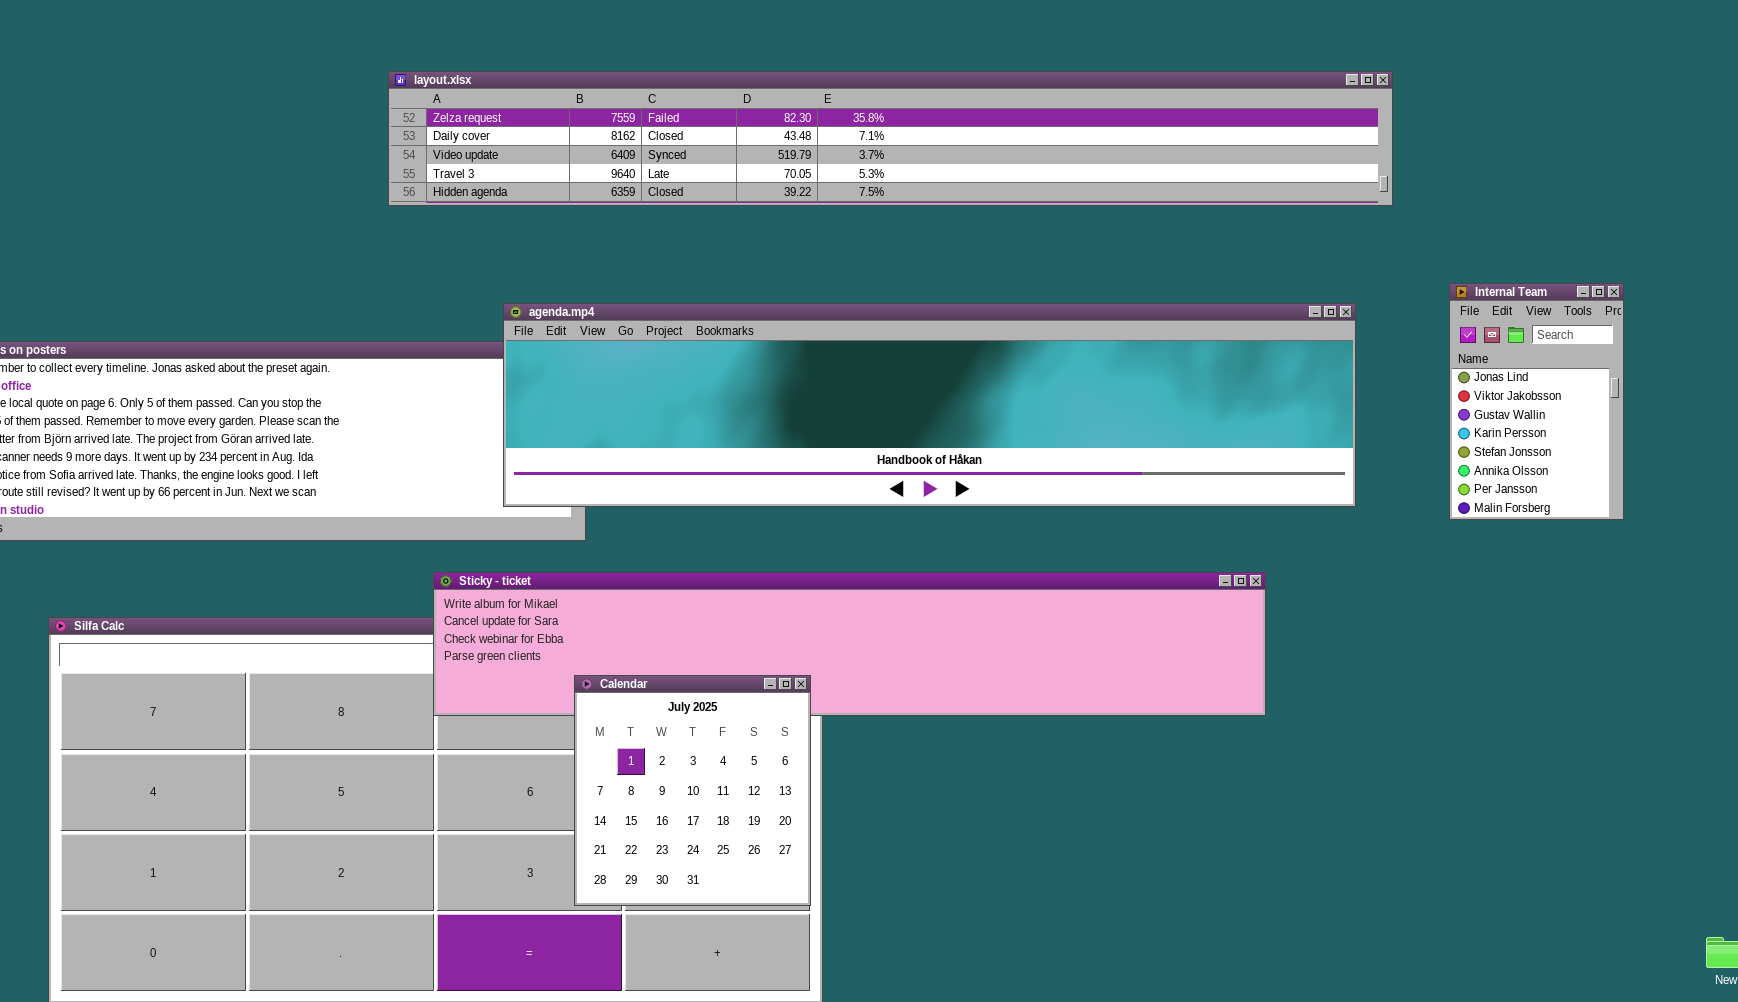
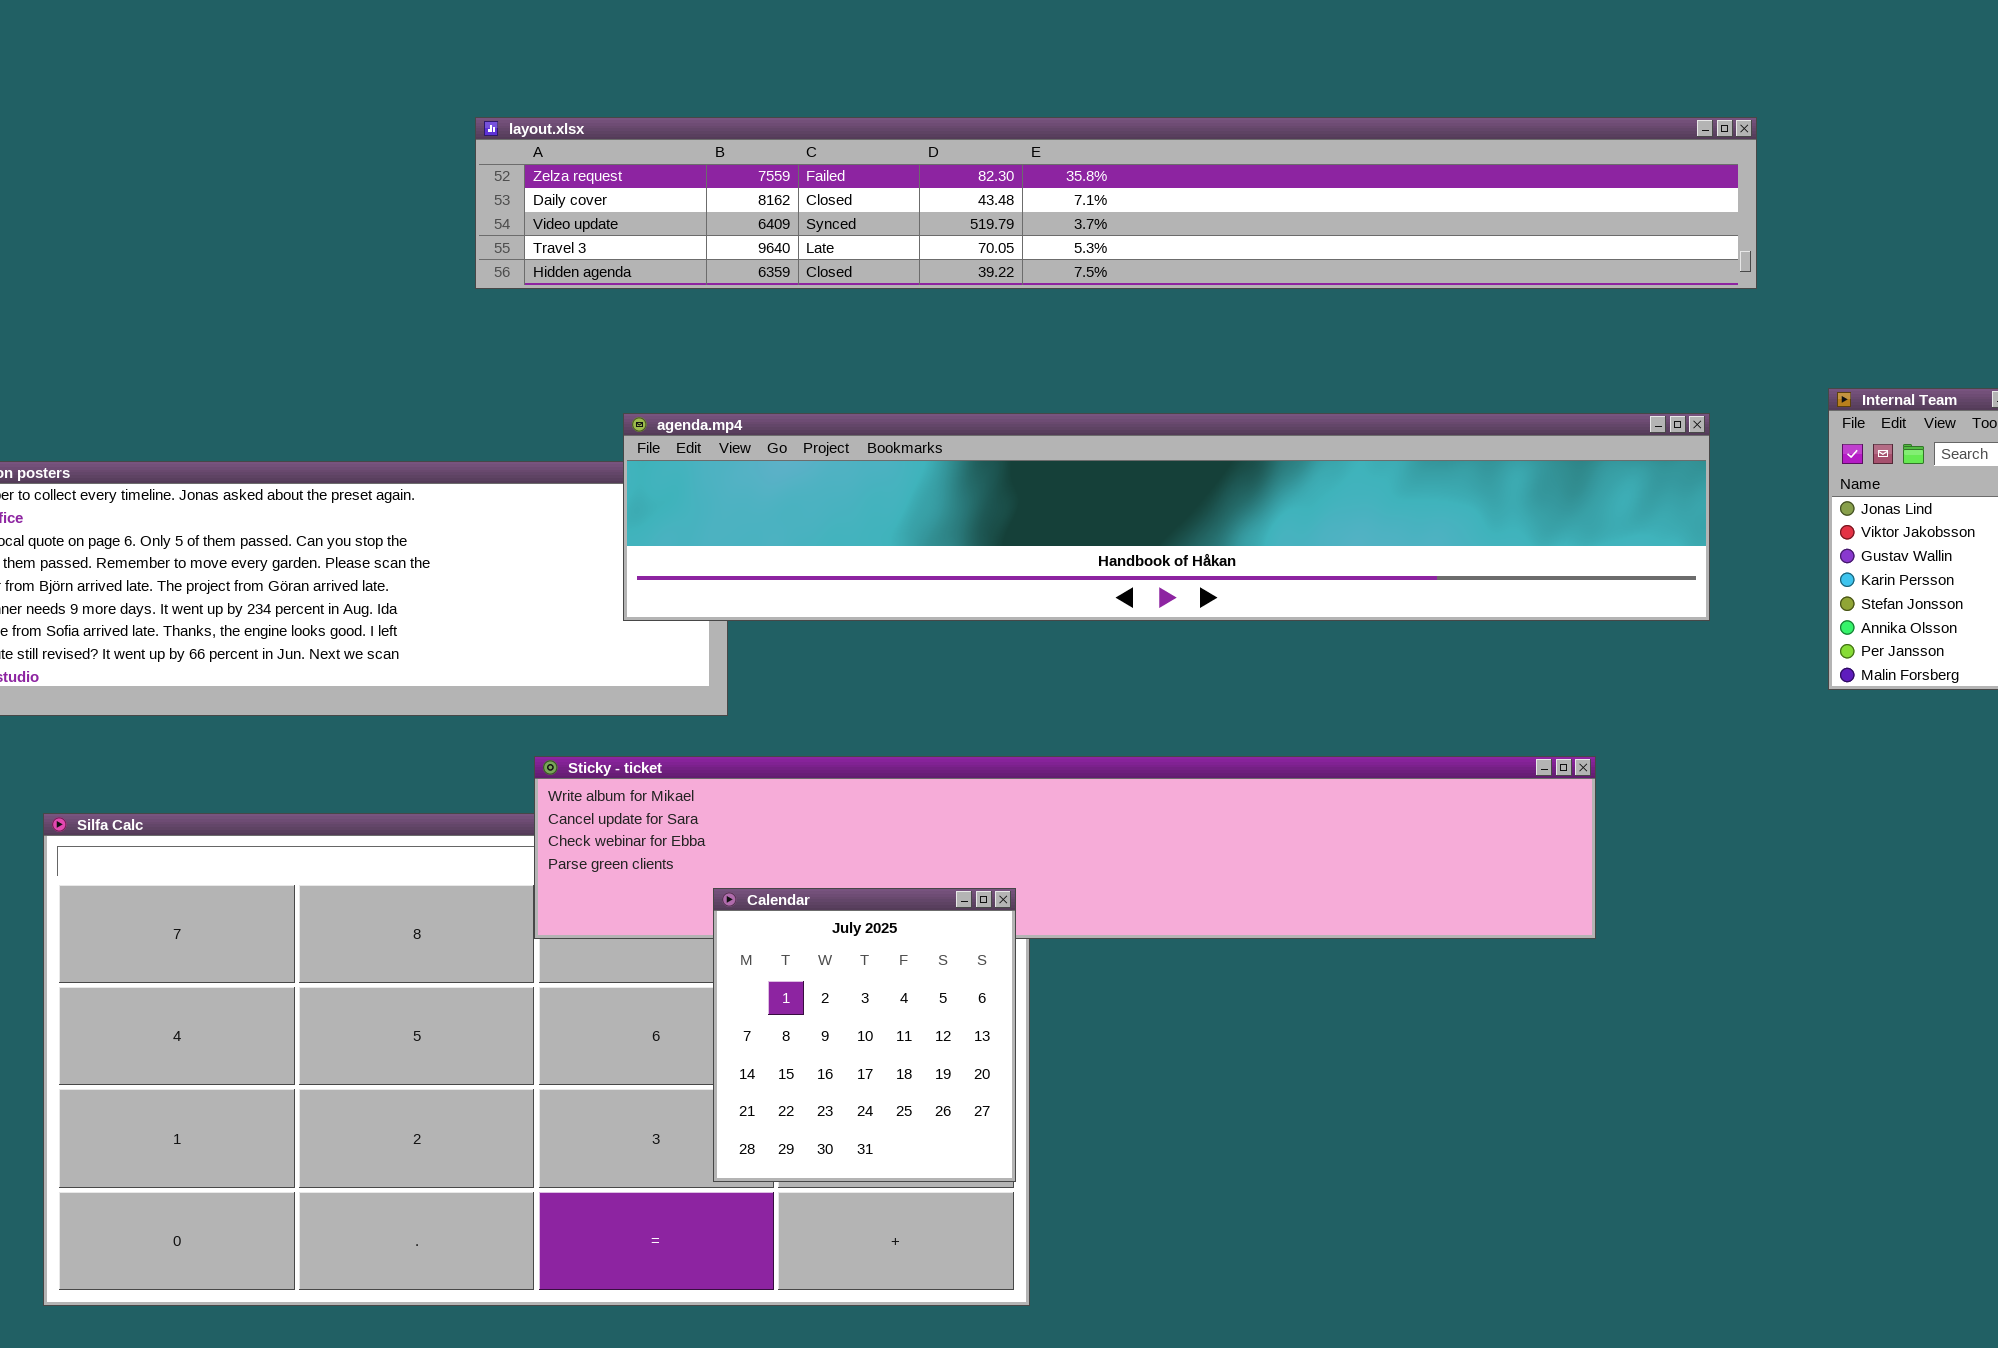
agenda.mp4: [503,303,1356,507] -> [623,413,1710,621], resized

